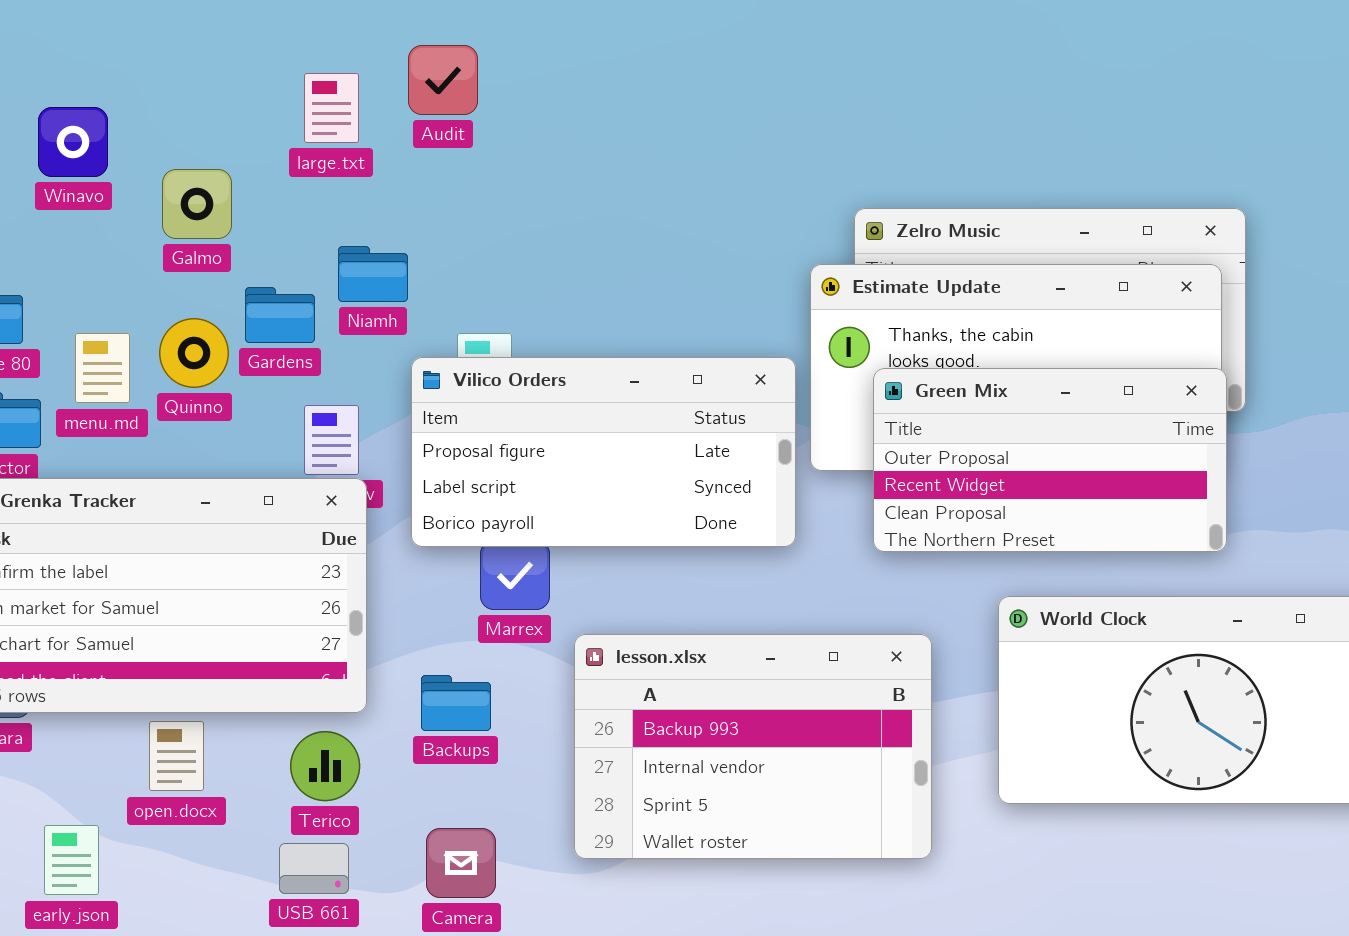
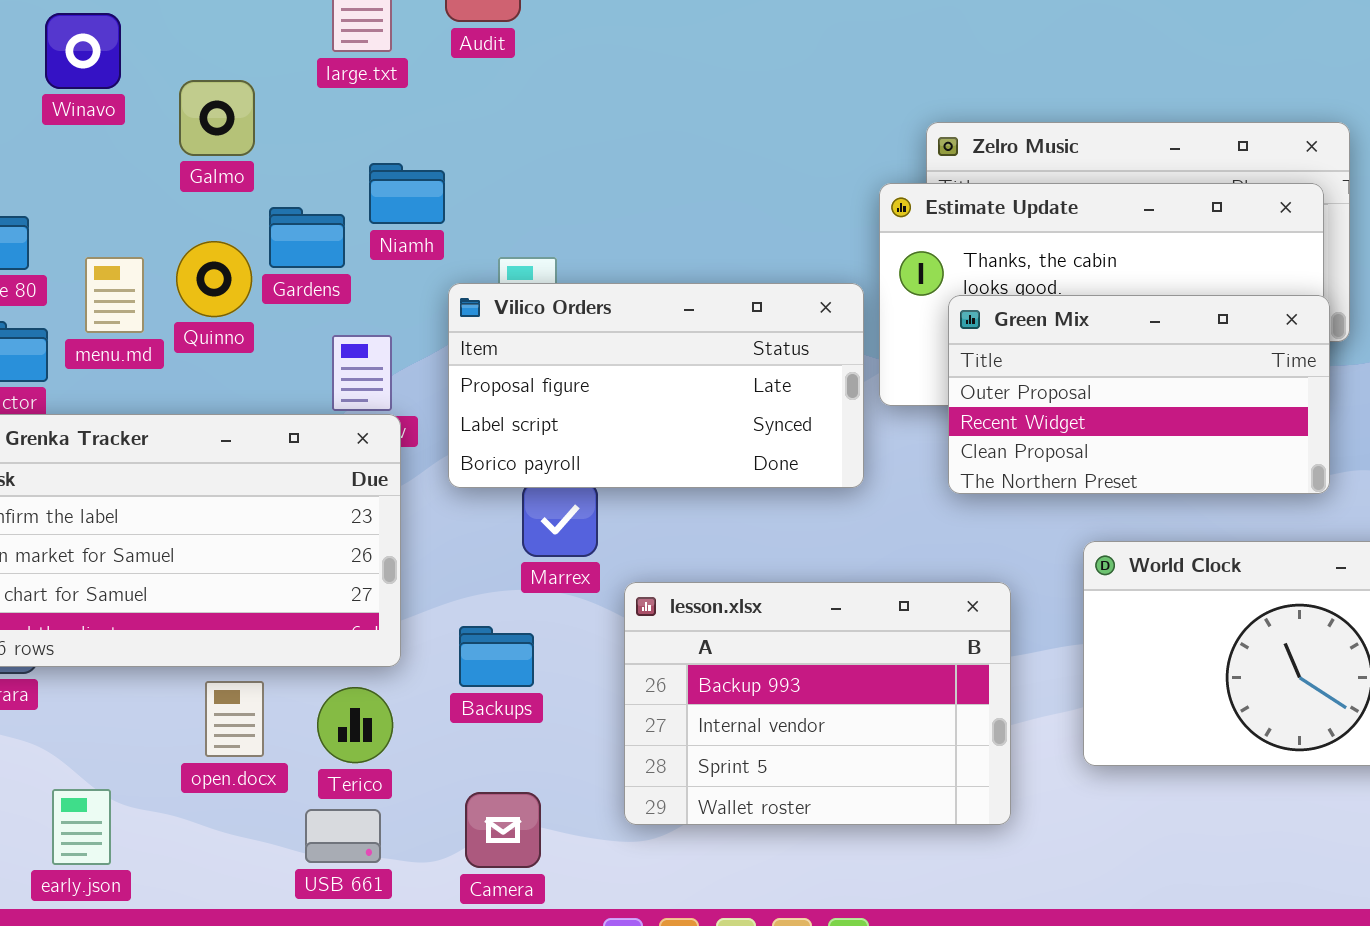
open.docx: [149,721,204,791] -> [205,681,264,757], moved

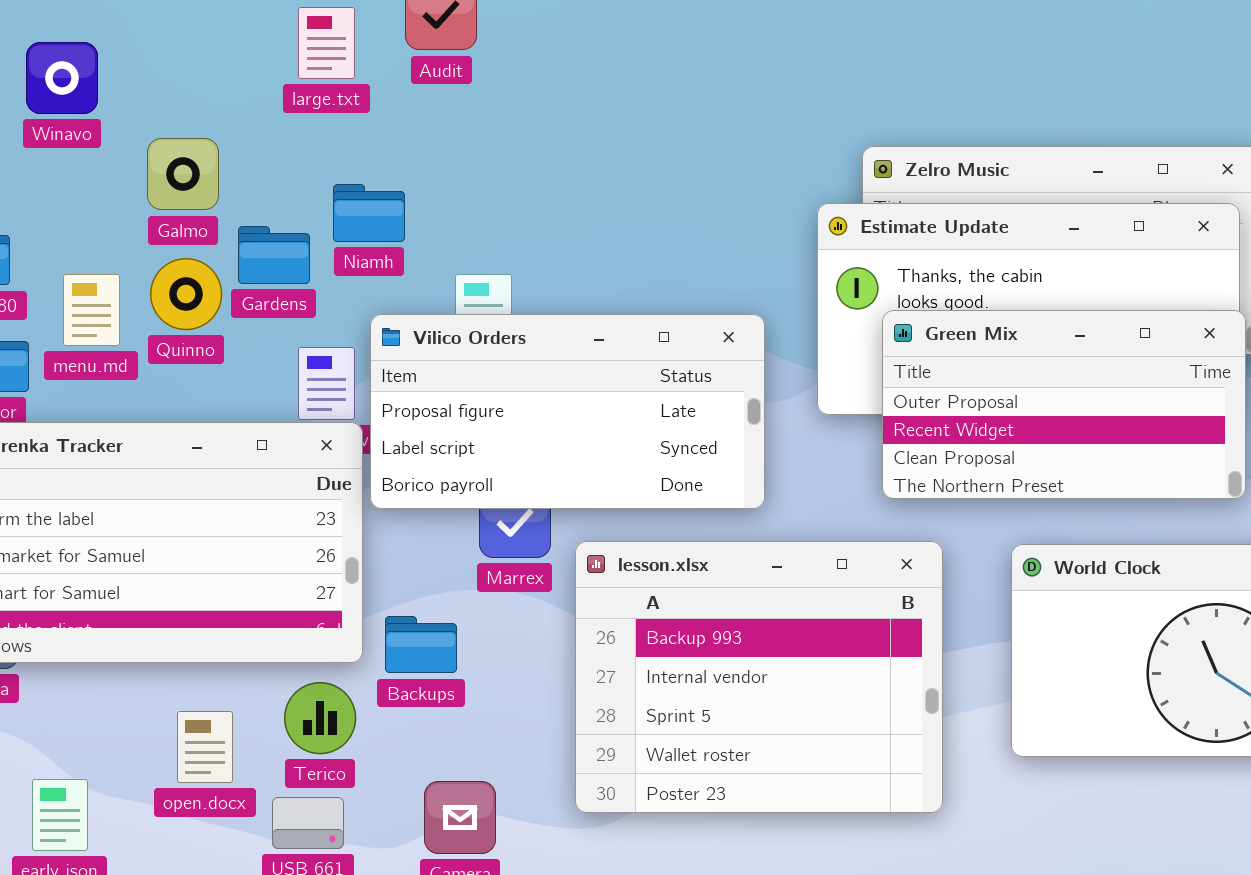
Galmo: [179,80,255,156] -> [147,138,219,210], moved
Vilico Orders: [448,283,864,488] -> [370,314,765,509], moved
lesson.xlsx: [624,582,1011,825] -> [575,541,943,813], resized
Backups: [459,626,534,687] -> [385,616,457,673], moved
open.docx: [205,681,264,757] -> [177,711,233,783], moved

